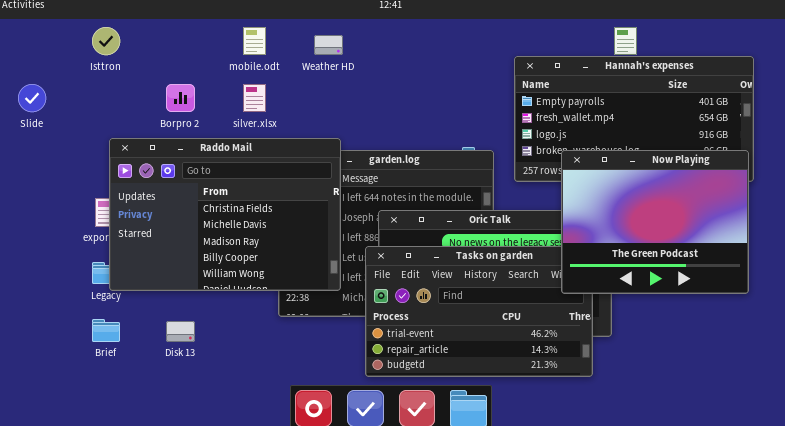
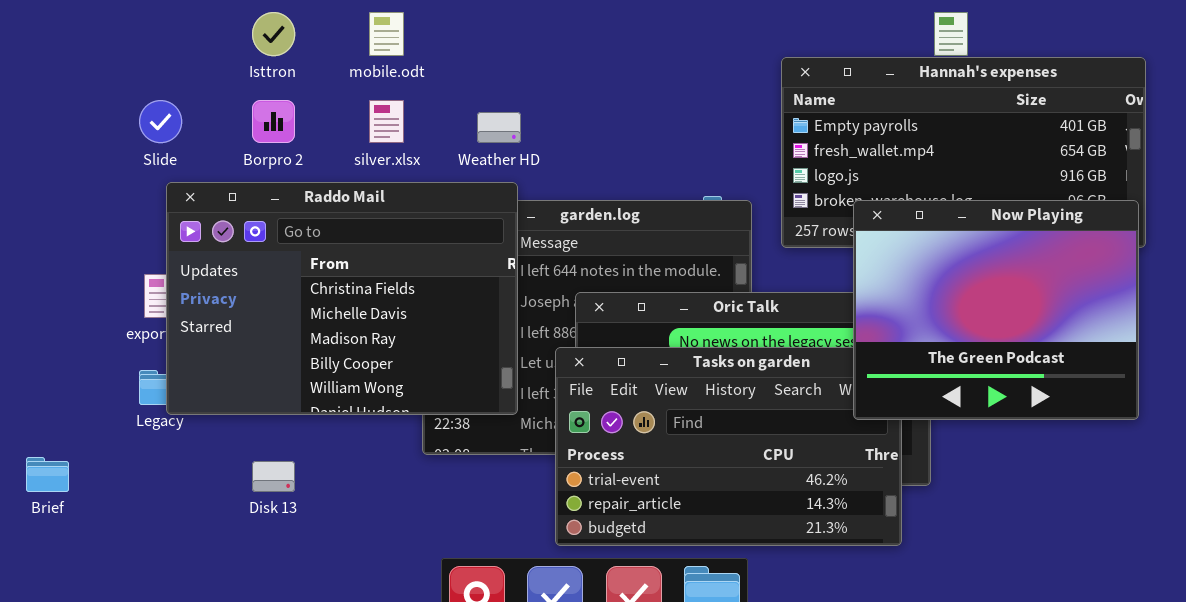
Isttron: [92,27,120,55] -> [252,12,295,56], moved
Weather HD: [314,35,343,55] -> [477,112,521,143], moved
Slide: [18,84,46,112] -> [139,100,182,143], moved
Brief: [92,319,120,342] -> [26,457,69,492], moved

